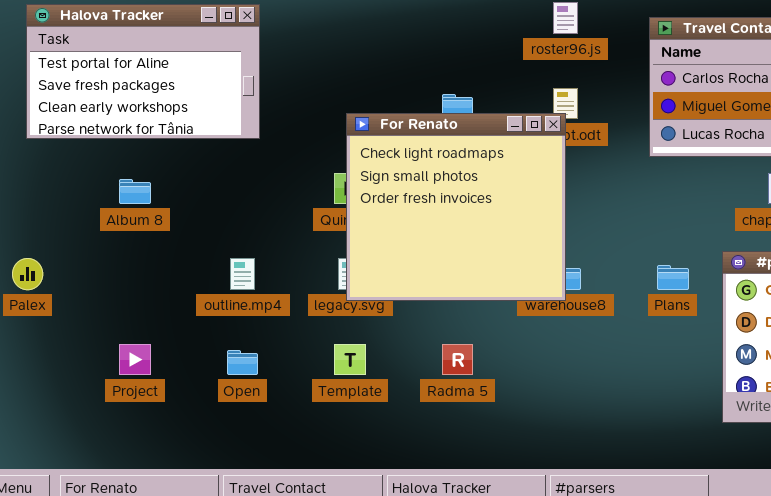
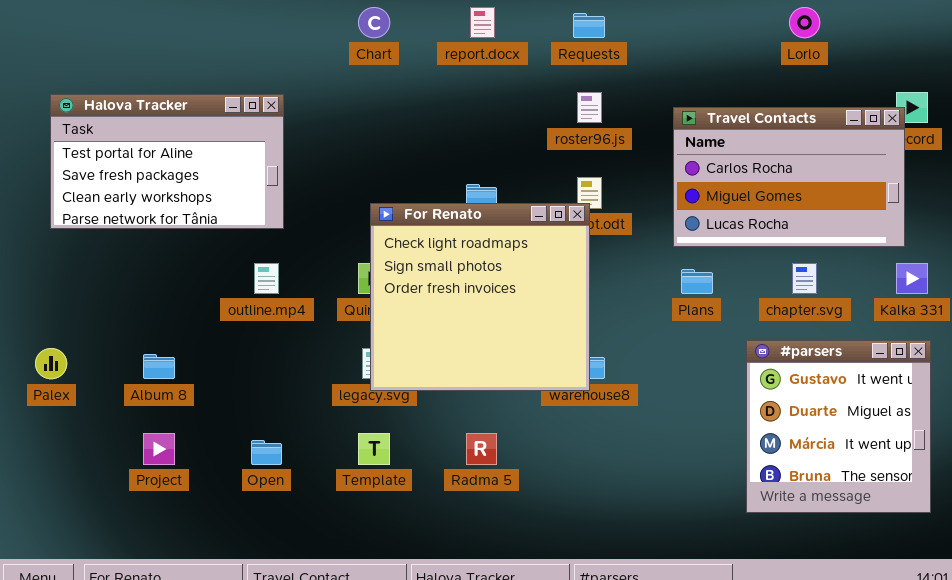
Album 8: [119,179,151,204] -> [143,354,175,379], moved
outline.mp4: [230,258,255,290] -> [254,263,279,294], moved
Plans: [657,265,689,290] -> [681,269,713,294], moved

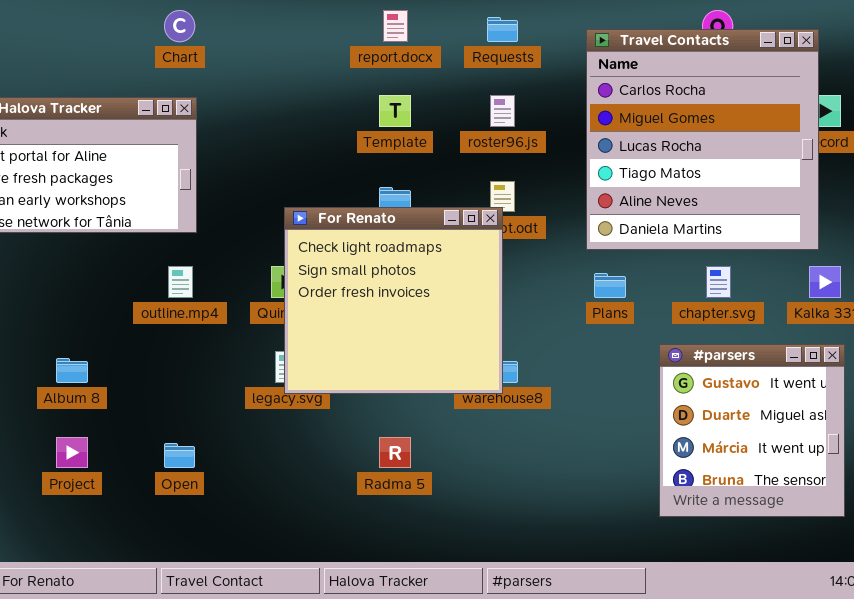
Chart: [358,7,390,38] -> [164,10,195,42], moved
Travel Contacts: [673,107,905,247] -> [586,29,819,250], resized
Template: [358,433,390,465] -> [379,95,411,127], moved

